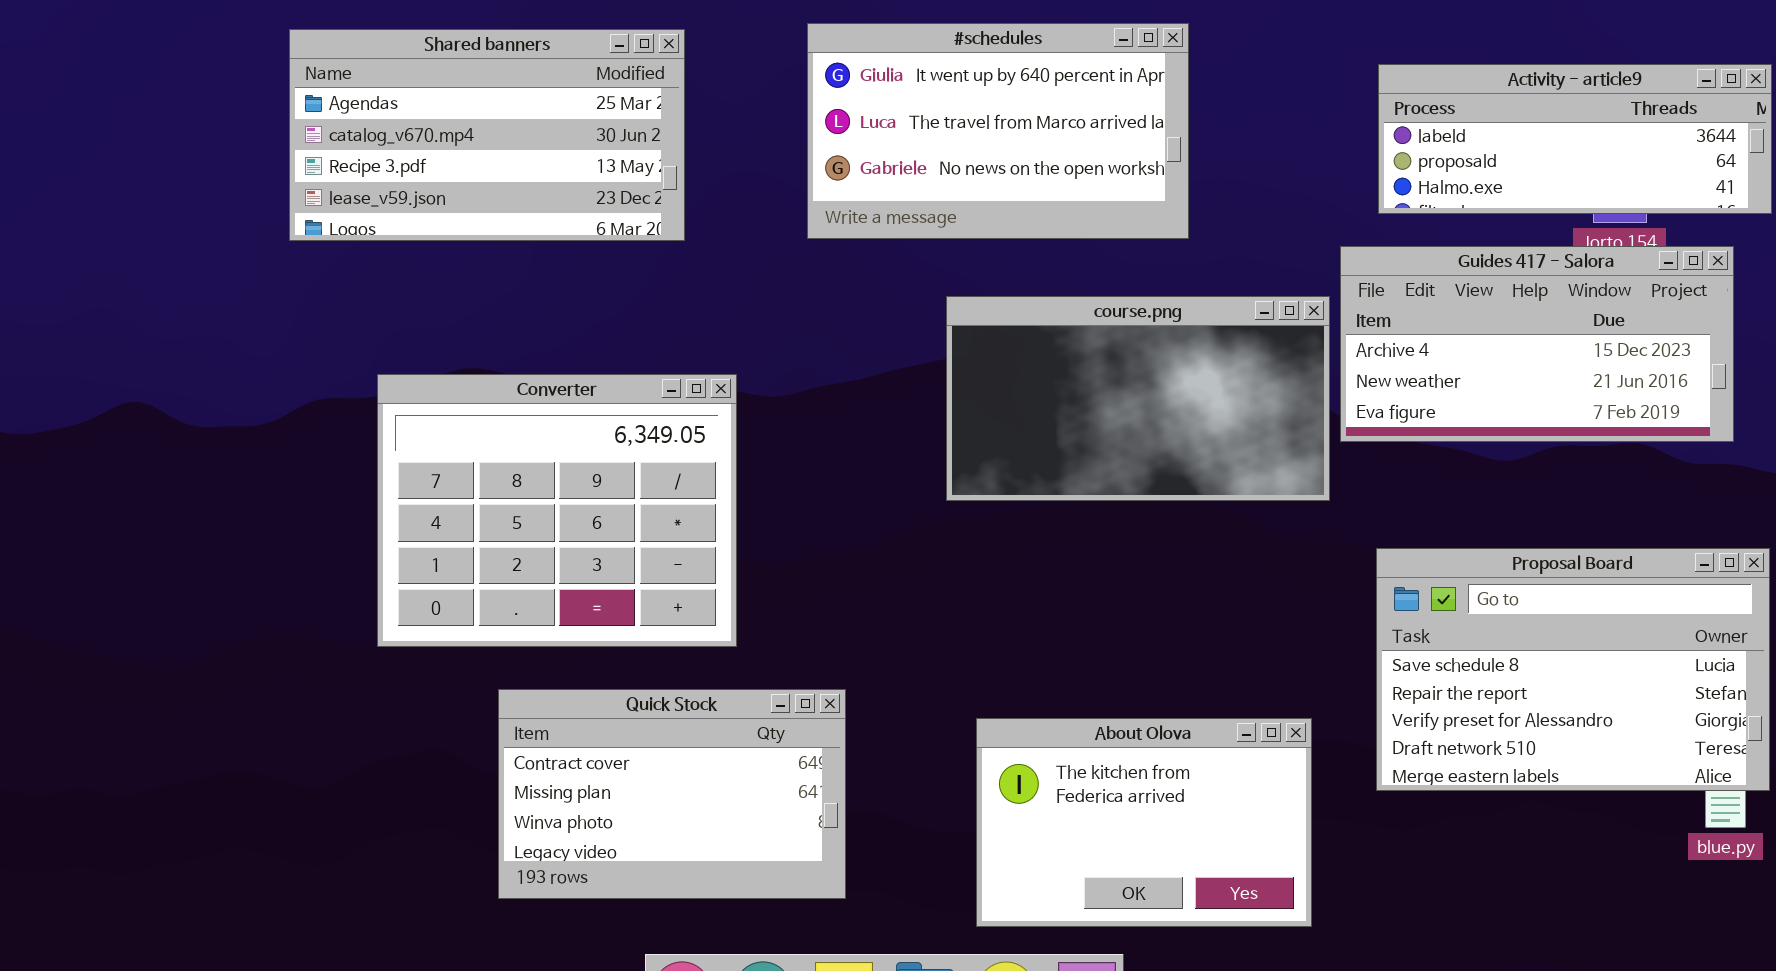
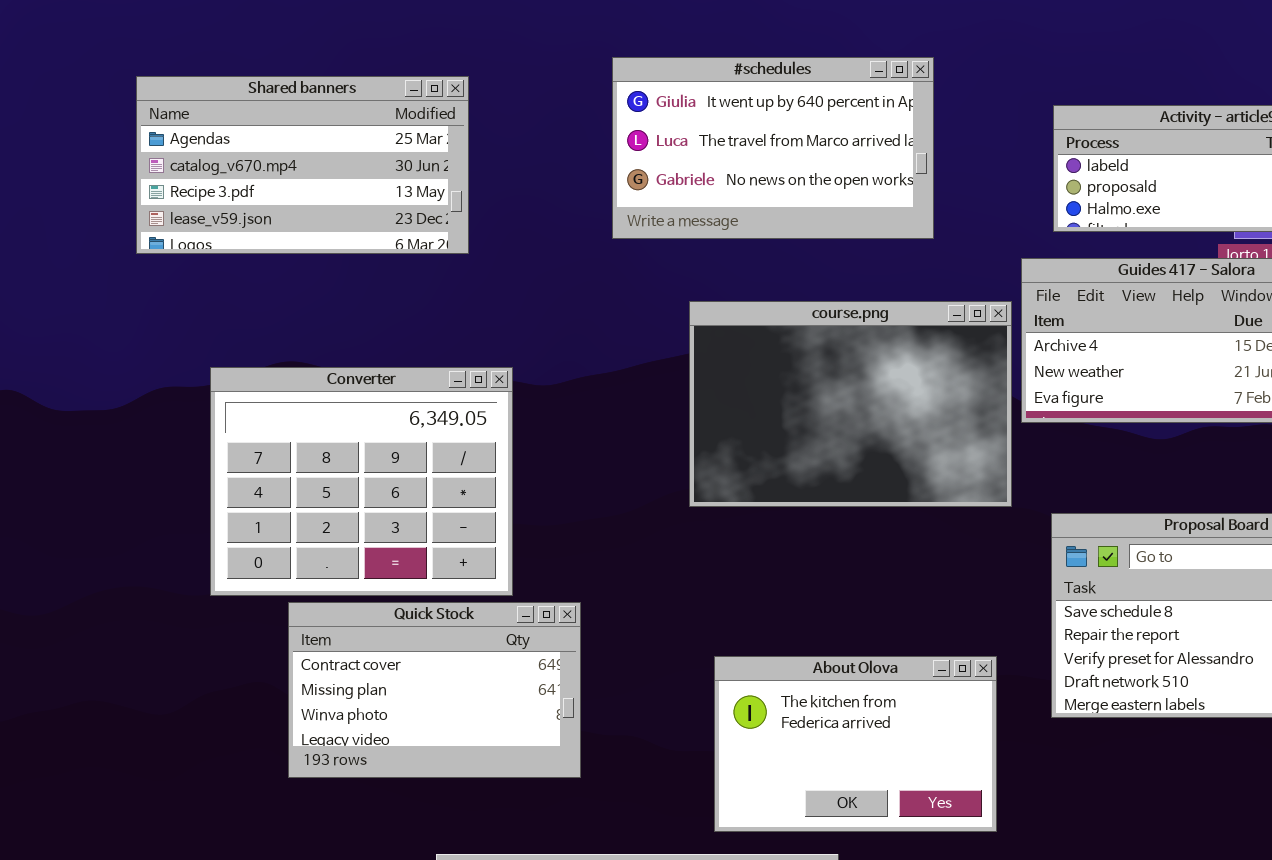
#schedules: [807,23,1189,239] -> [612,57,934,239], moved
course.png: [946,296,1330,501] -> [689,301,1012,507], resized
Quick Stock: [498,689,846,899] -> [288,602,581,778], moved

